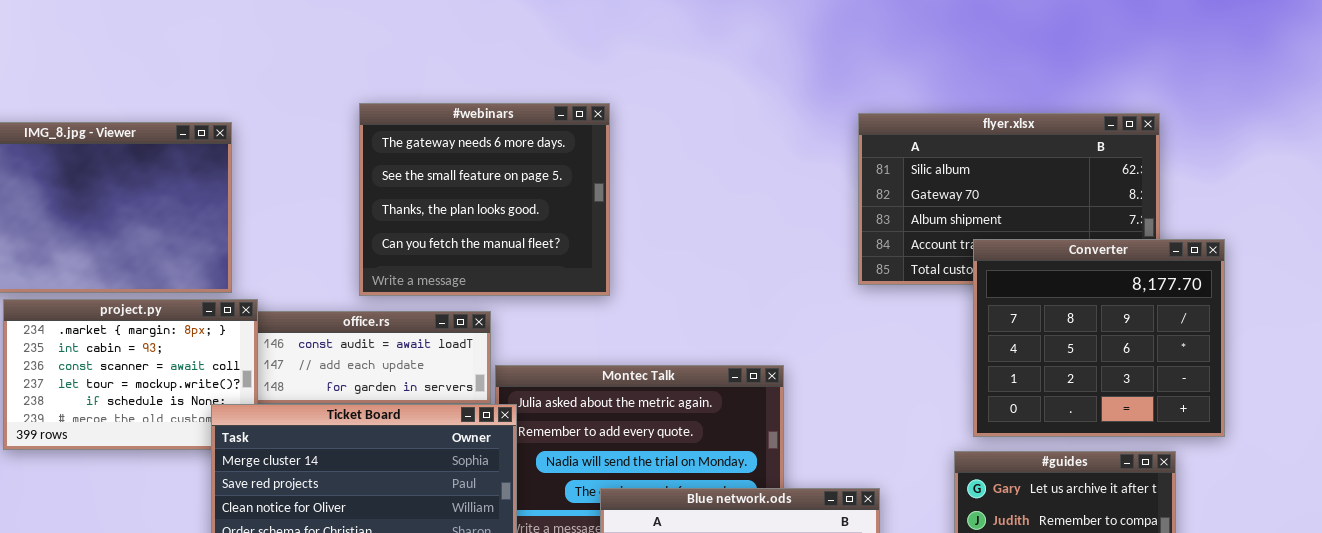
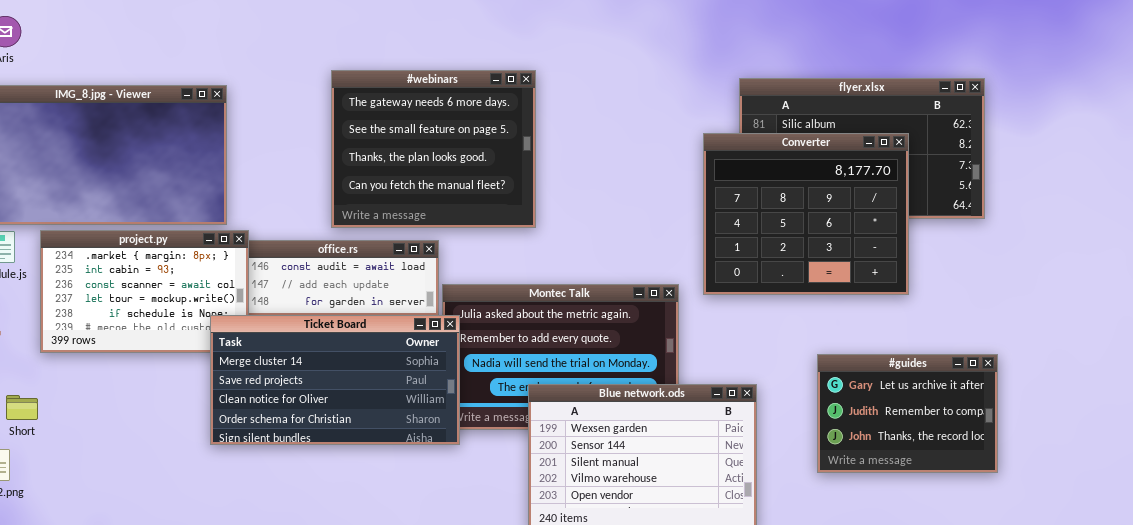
Converter: [973,239,1225,437] -> [703,133,909,295], moved

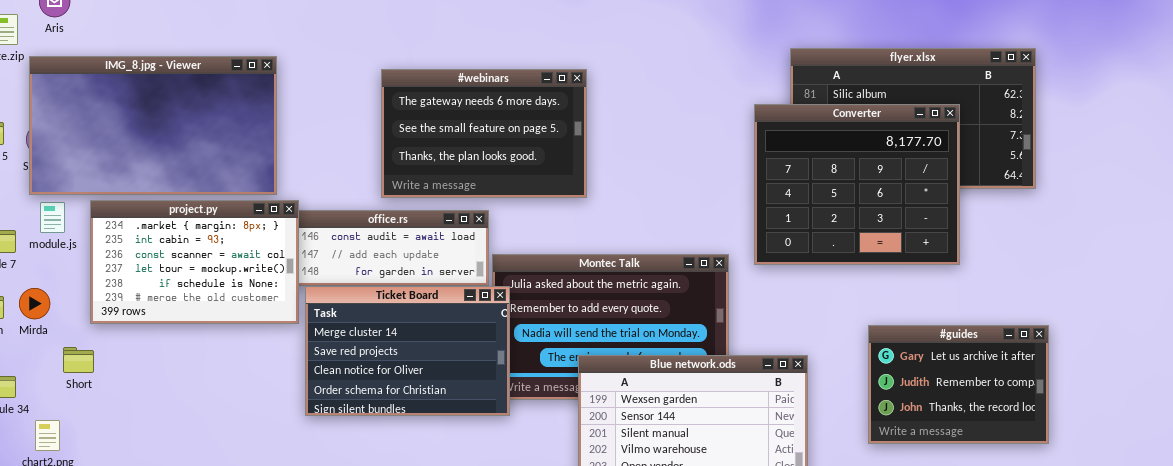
#webinars: [331,70,536,228] -> [381,69,587,198], resized
Ticket Board: [210,315,460,445] -> [305,286,510,416], resized
Short: [6,395,38,420] -> [63,347,94,373], moved

